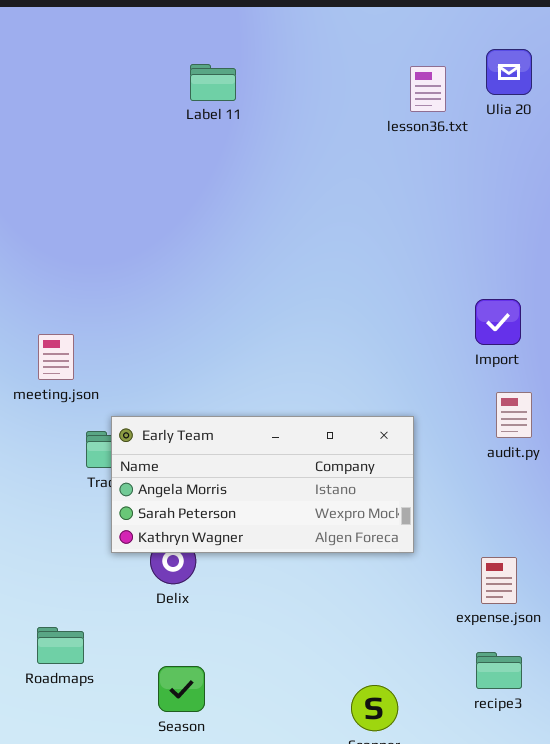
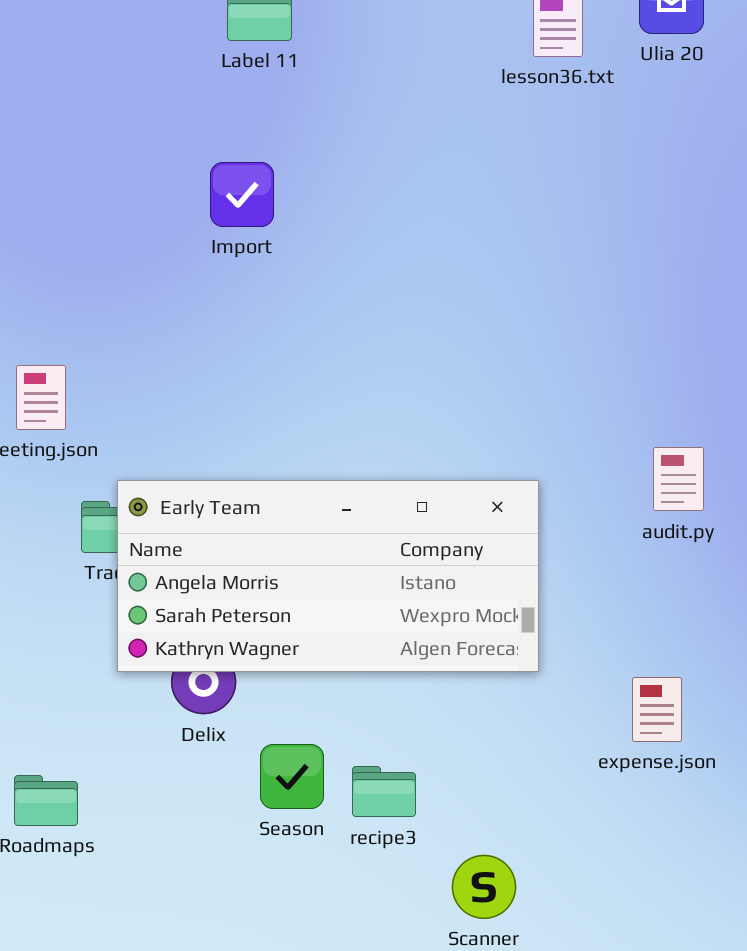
Import: [475,299,521,345] -> [210,162,274,227], moved
recipe3: [476,652,522,689] -> [352,766,416,817], moved
Season: [158,666,205,712] -> [260,744,324,809], moved

